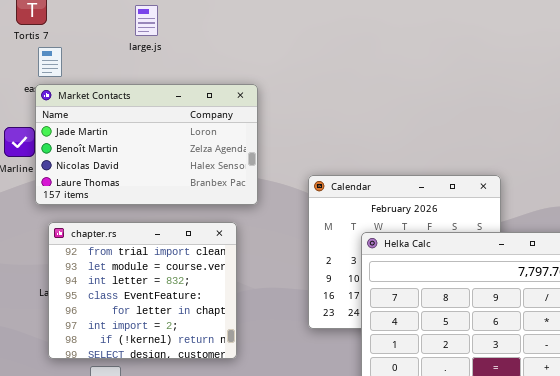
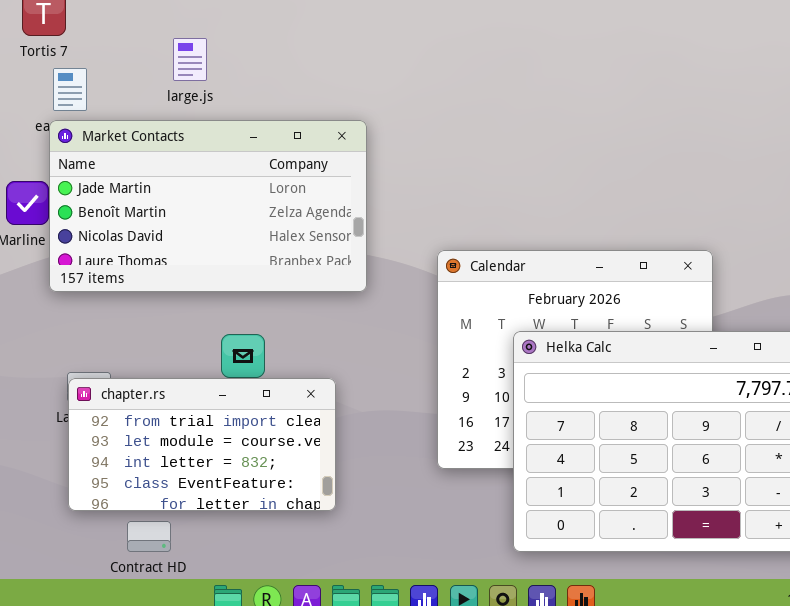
large.js: [135,5,158,36] -> [173,38,207,81], moved
chapter.rs: [48,222,237,359] -> [68,378,336,511], resized

